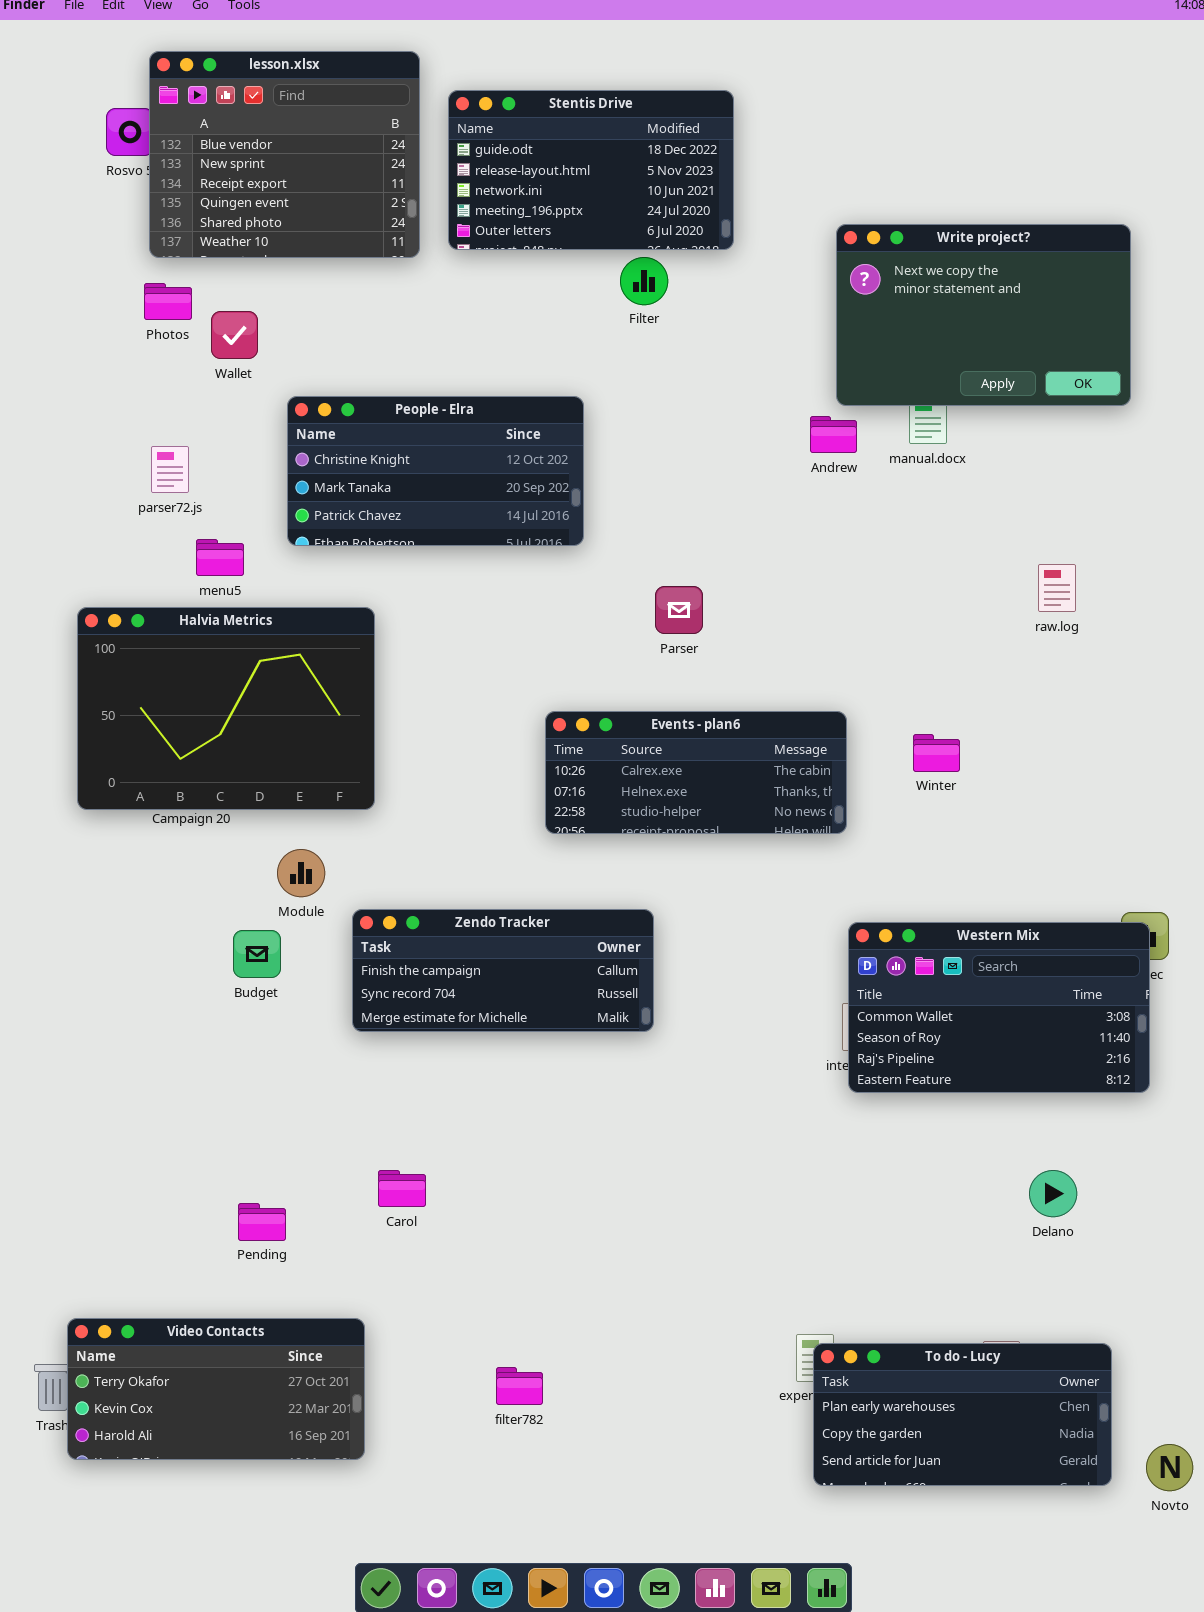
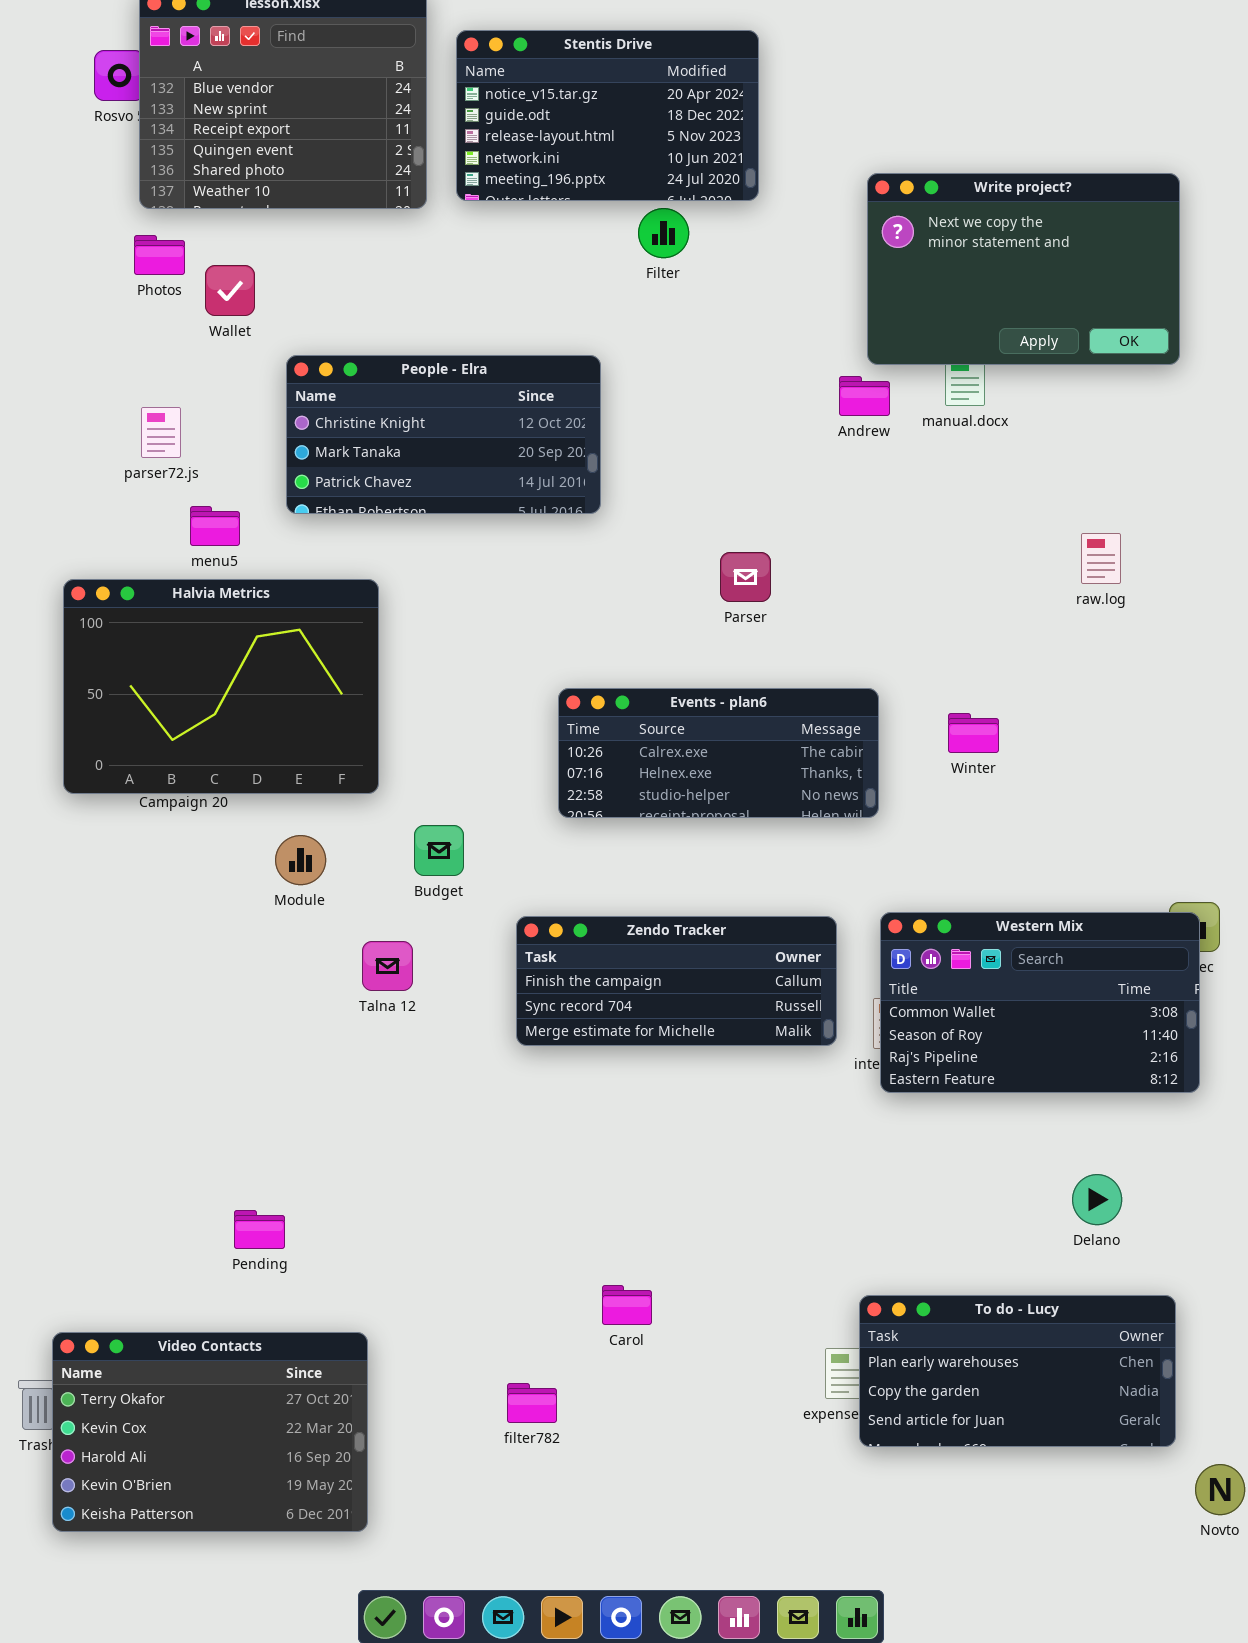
Stentis Drive: [448,90,734,250] -> [456,30,759,201], scrolled up 1 row
Parser: [655,586,703,634] -> [720,552,771,602], moved
Zendo Tracker: [352,909,654,1032] -> [516,916,837,1046], moved
Budget: [233,930,281,978] -> [414,825,464,876], moved
Carol: [378,1170,426,1207] -> [602,1285,652,1325], moved
Video Contacts: [67,1318,365,1460] -> [52,1332,368,1532], resized
To do - Lucy: [813,1343,1112,1486] -> [859,1295,1176,1447], moved

